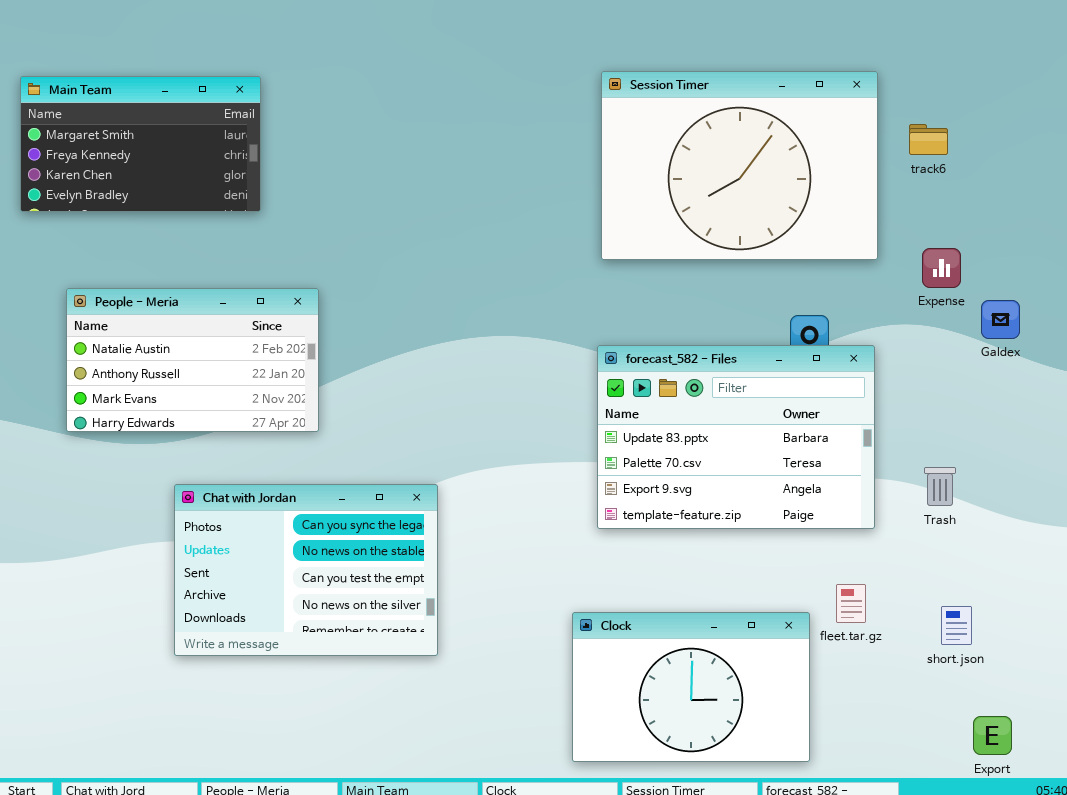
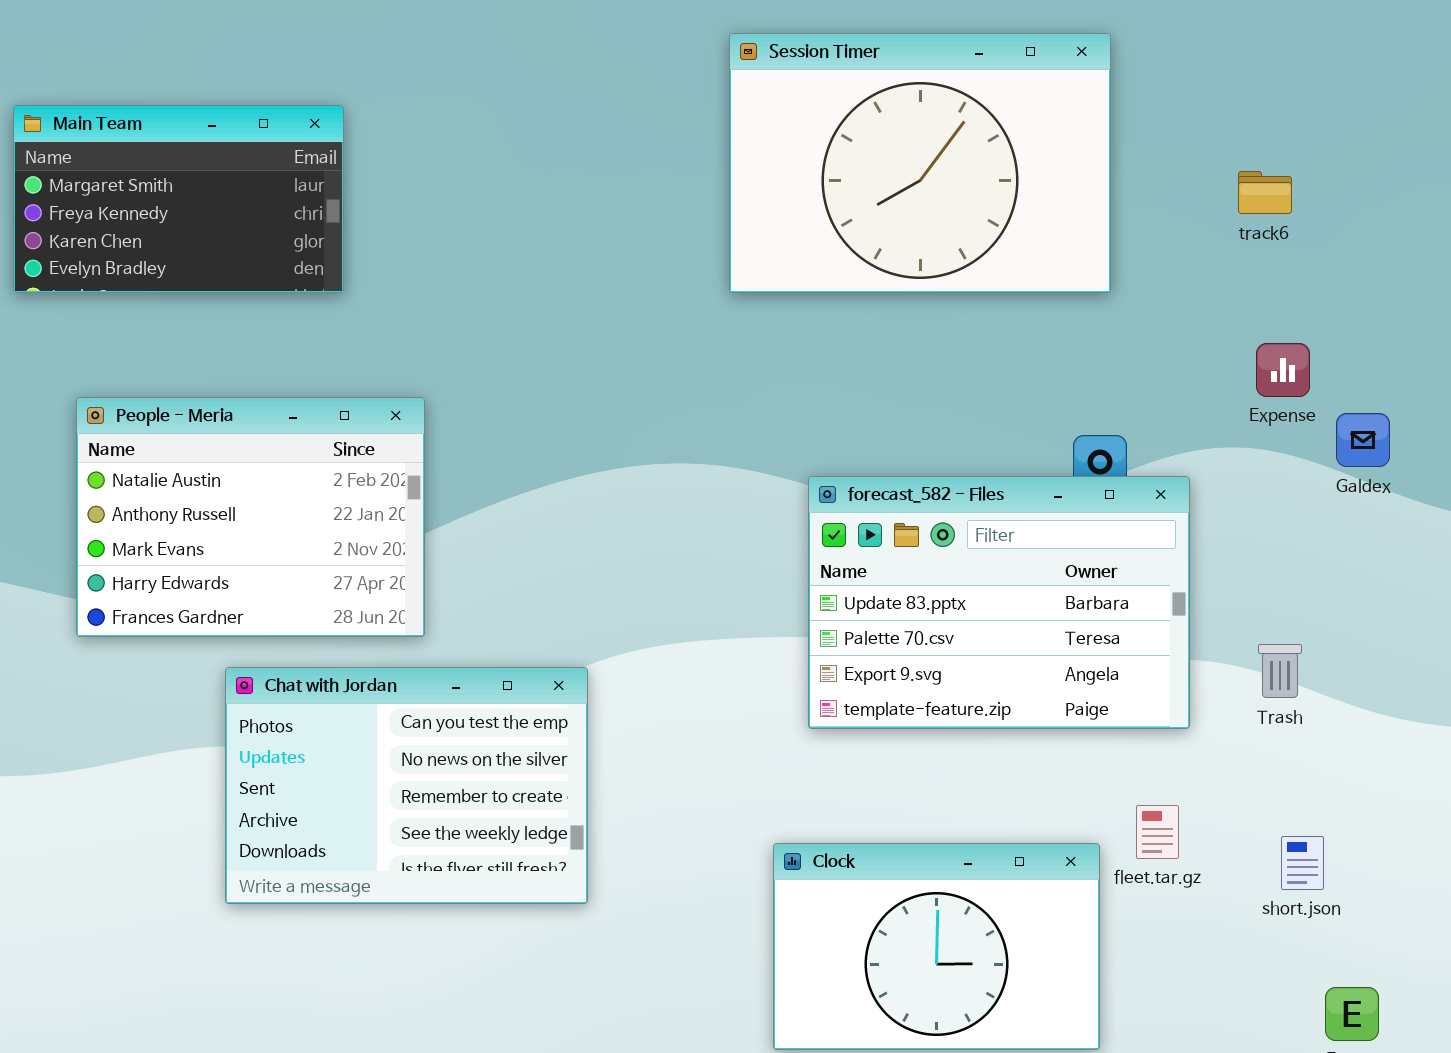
Session Timer: [601,71,878,260] -> [729,33,1111,293], moved
People - Meria: [66,288,319,432] -> [76,397,425,637], resized
Chat with Jordan: [174,484,438,656] -> [225,667,588,904], scrolled down 2 rows

